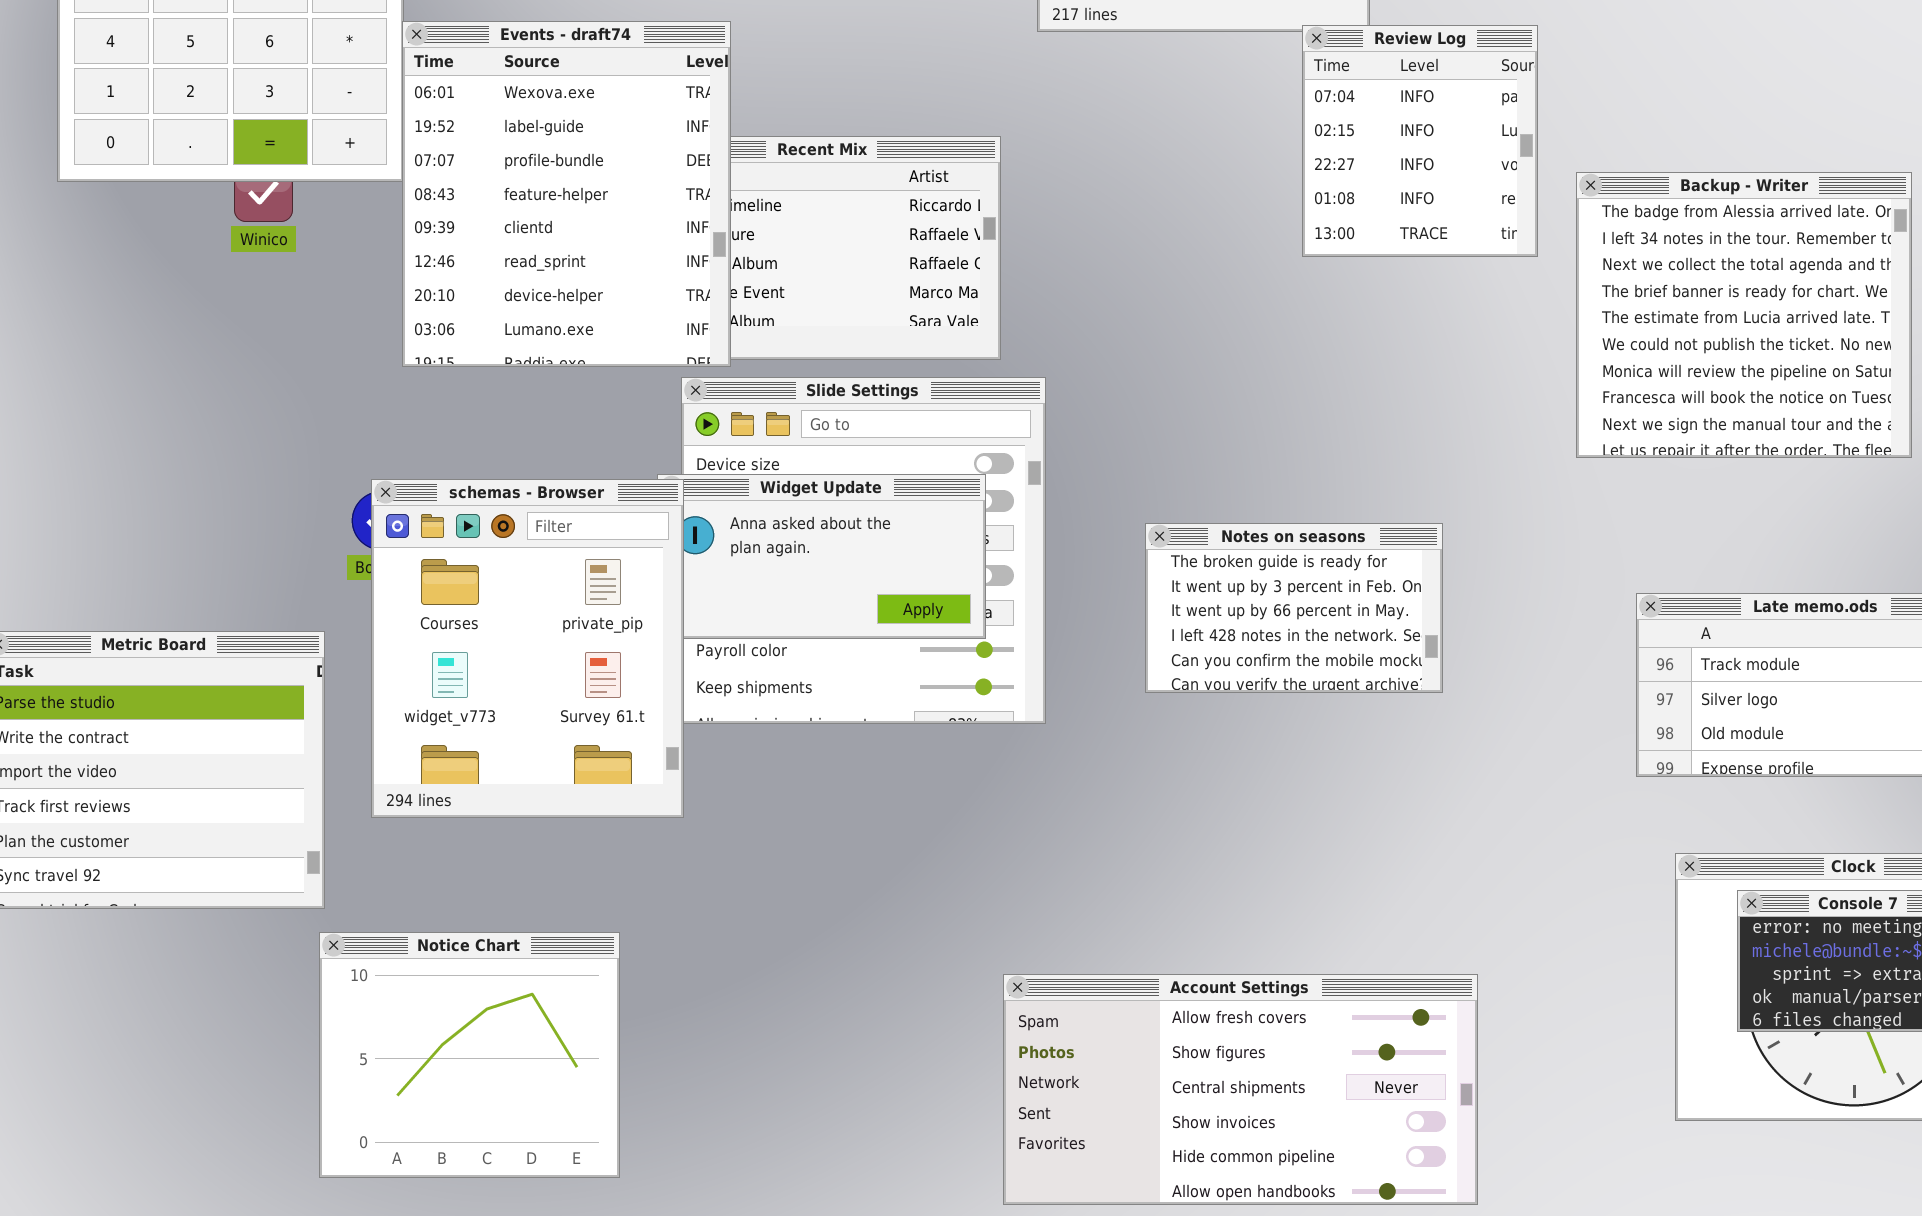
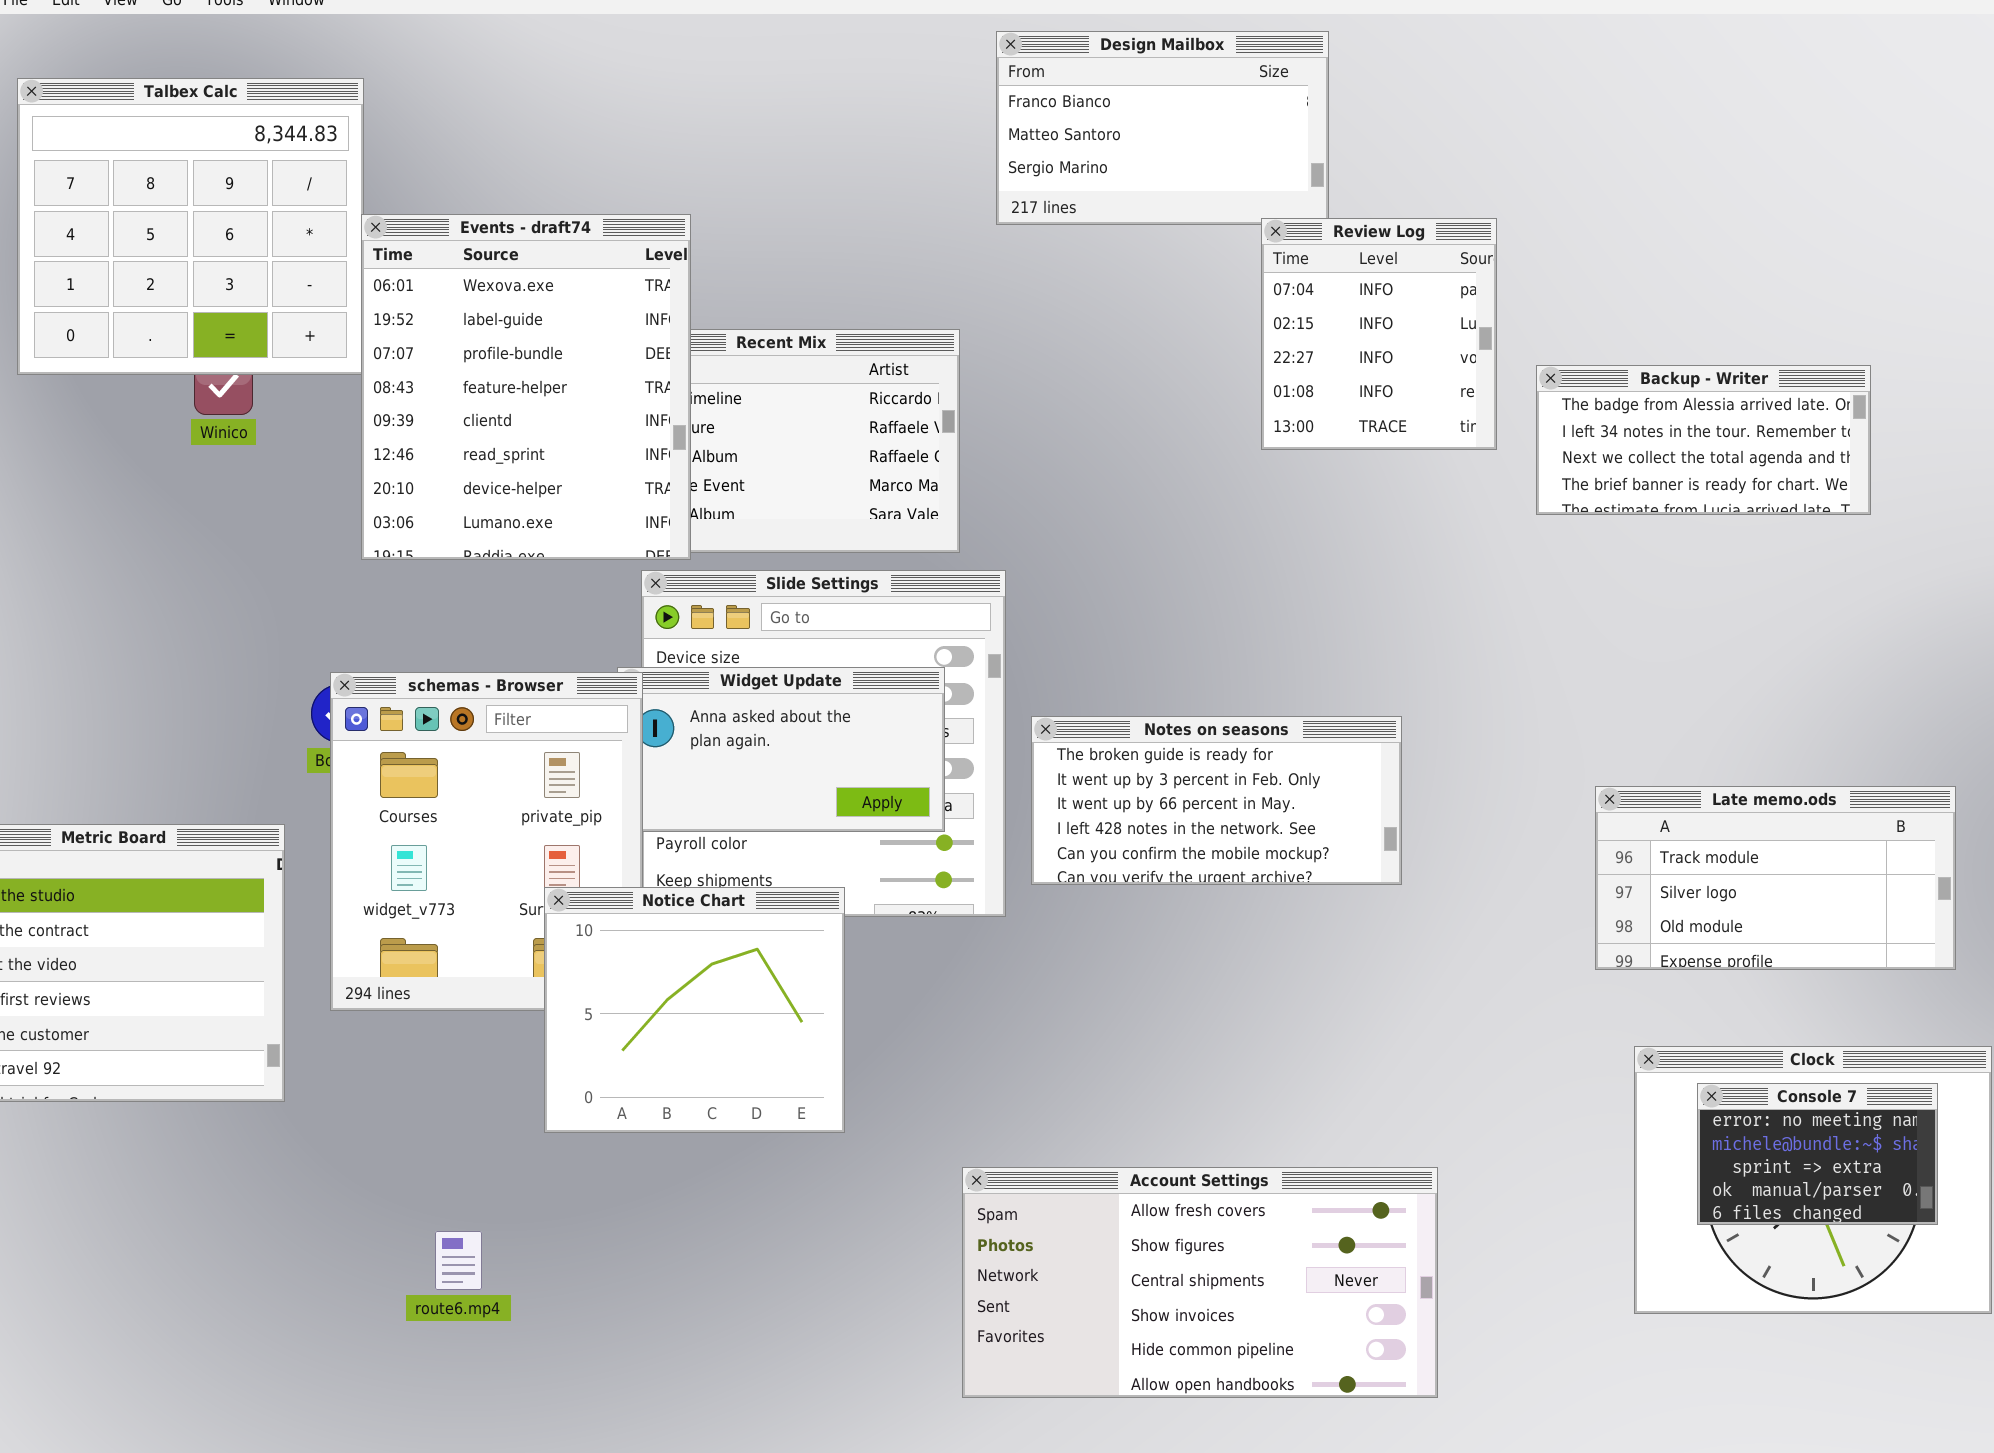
Backup - Writer: [1576,172,1912,458] -> [1536,365,1871,515], resized
Notes on seasons: [1145,523,1443,693] -> [1031,716,1402,885], resized
Notice Chart: [319,932,620,1178] -> [544,887,845,1133], moved

